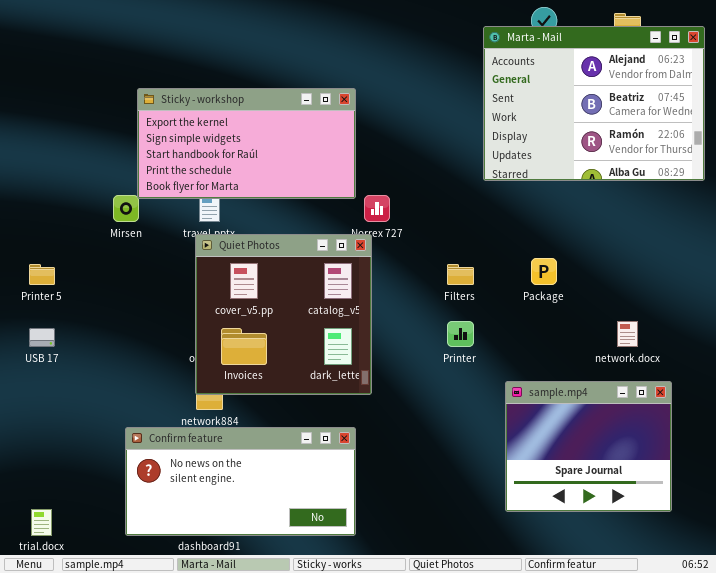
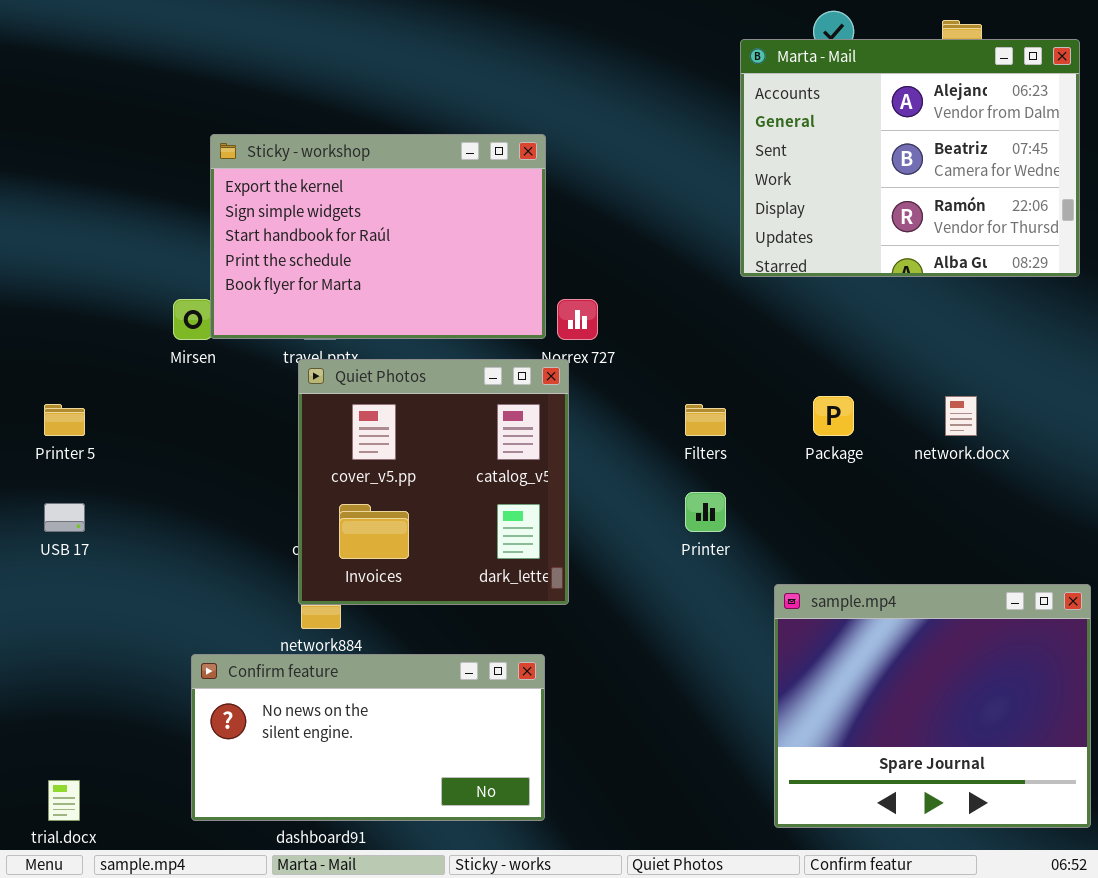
Sticky - workshop: [137,88,356,199] -> [210,134,546,339], resized
network.docx: [617,321,638,347] -> [945,396,977,436], moved
sample.mp4: [505,381,672,512] -> [774,584,1091,828], resized

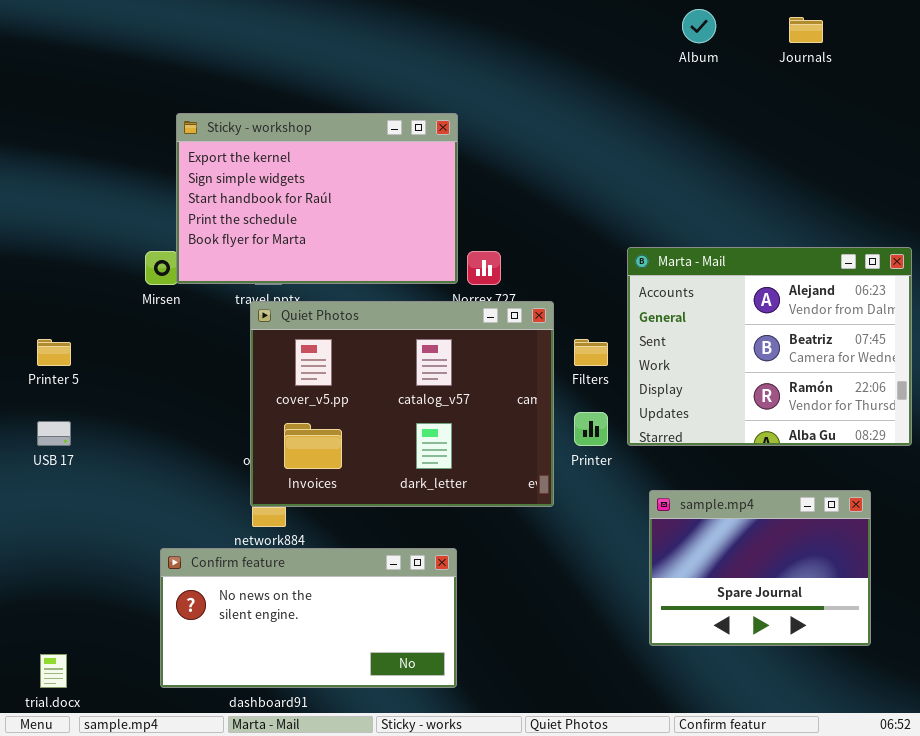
Marta - Mail: [740,39,1080,277] -> [627,247,912,446], moved
Quiet Photos: [298,359,569,605] -> [250,301,554,507], resized
sample.mp4: [774,584,1091,828] -> [649,490,871,646], resized

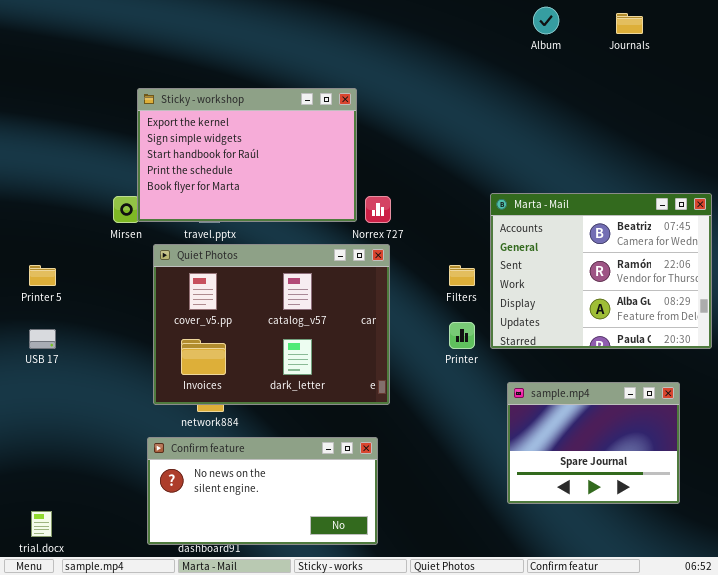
Marta - Mail: [627,247,912,446] -> [490,193,712,349], scrolled down 1 row
Quiet Photos: [250,301,554,507] -> [153,244,390,405], moved
Confirm feature: [160,548,457,688] -> [147,437,378,545], moved

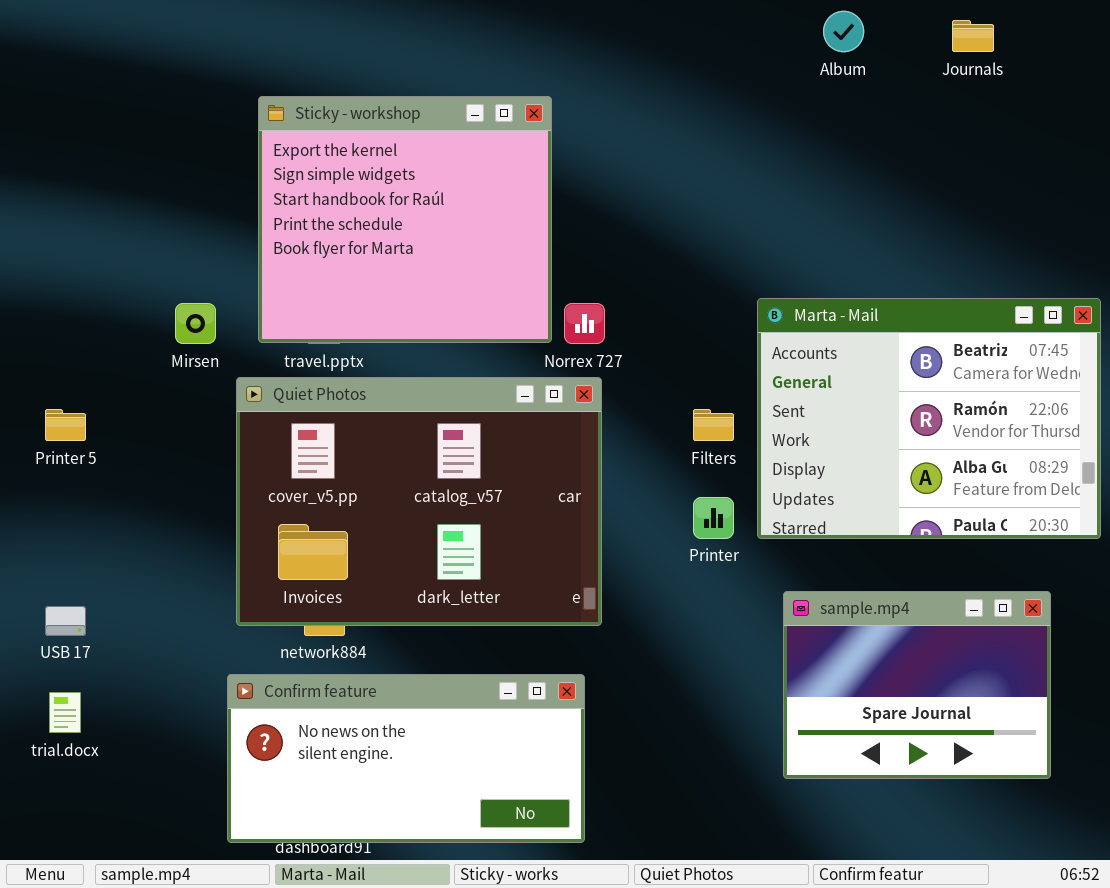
Sticky - workshop: [137,88,357,222] -> [258,96,552,343], resized
USB 17: [29,329,56,349] -> [45,606,86,636], moved
trial.docx: [31,511,52,537] -> [49,692,81,733], moved

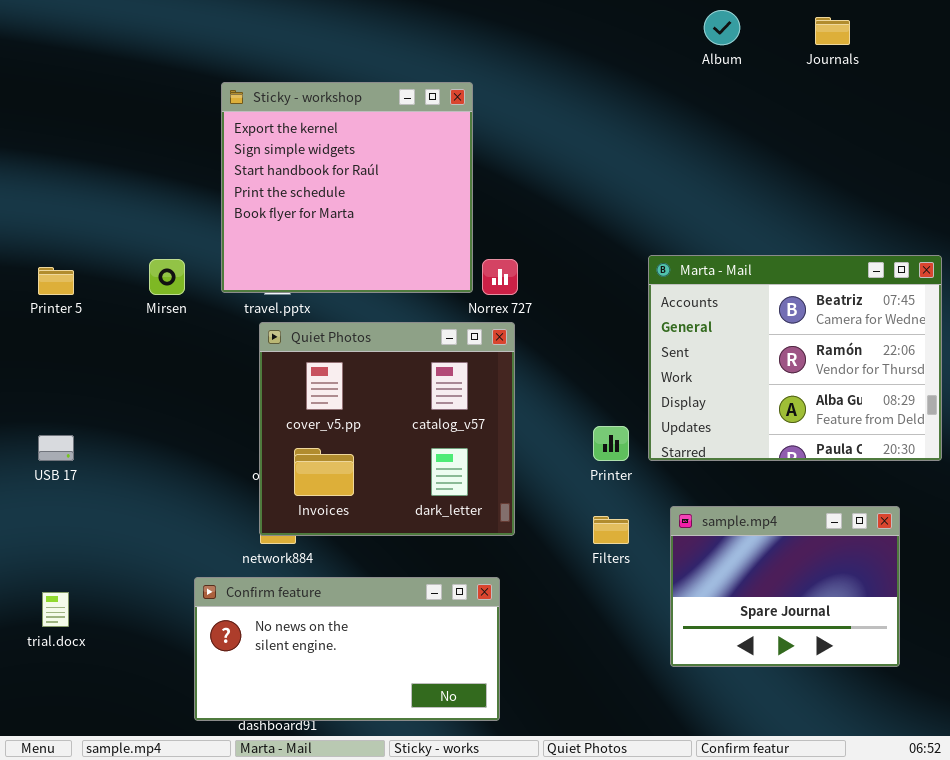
Quiet Photos: [236,377,602,626] -> [259,322,515,536], resized
Printer 5: [45,409,86,441] -> [38,267,74,295], moved
Filters: [693,409,734,441] -> [593,516,629,544], moved
USB 17: [45,606,86,636] -> [38,435,74,461], moved

